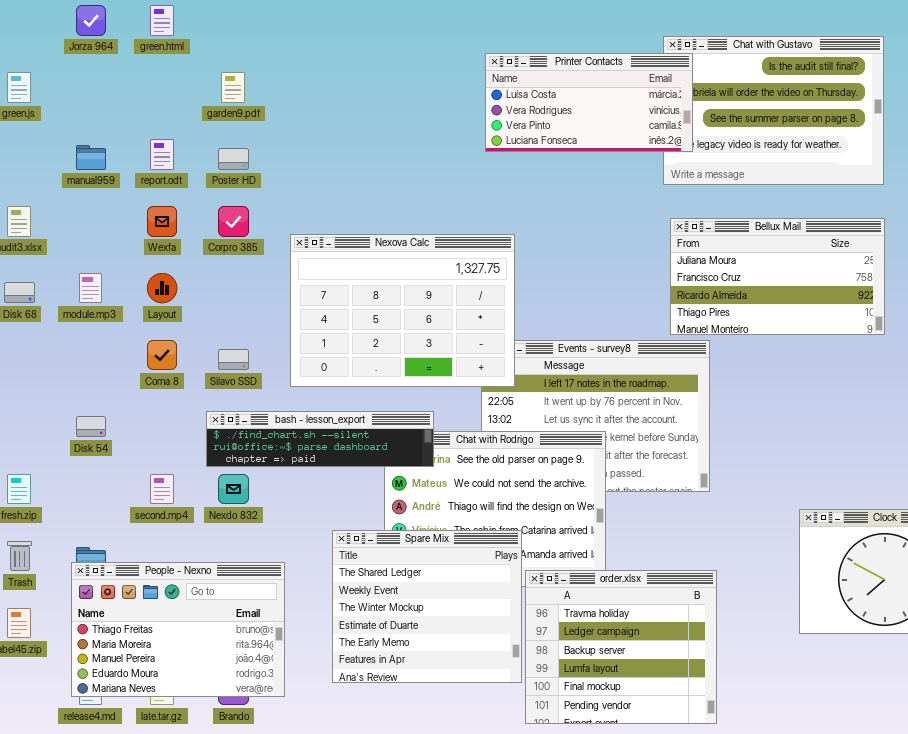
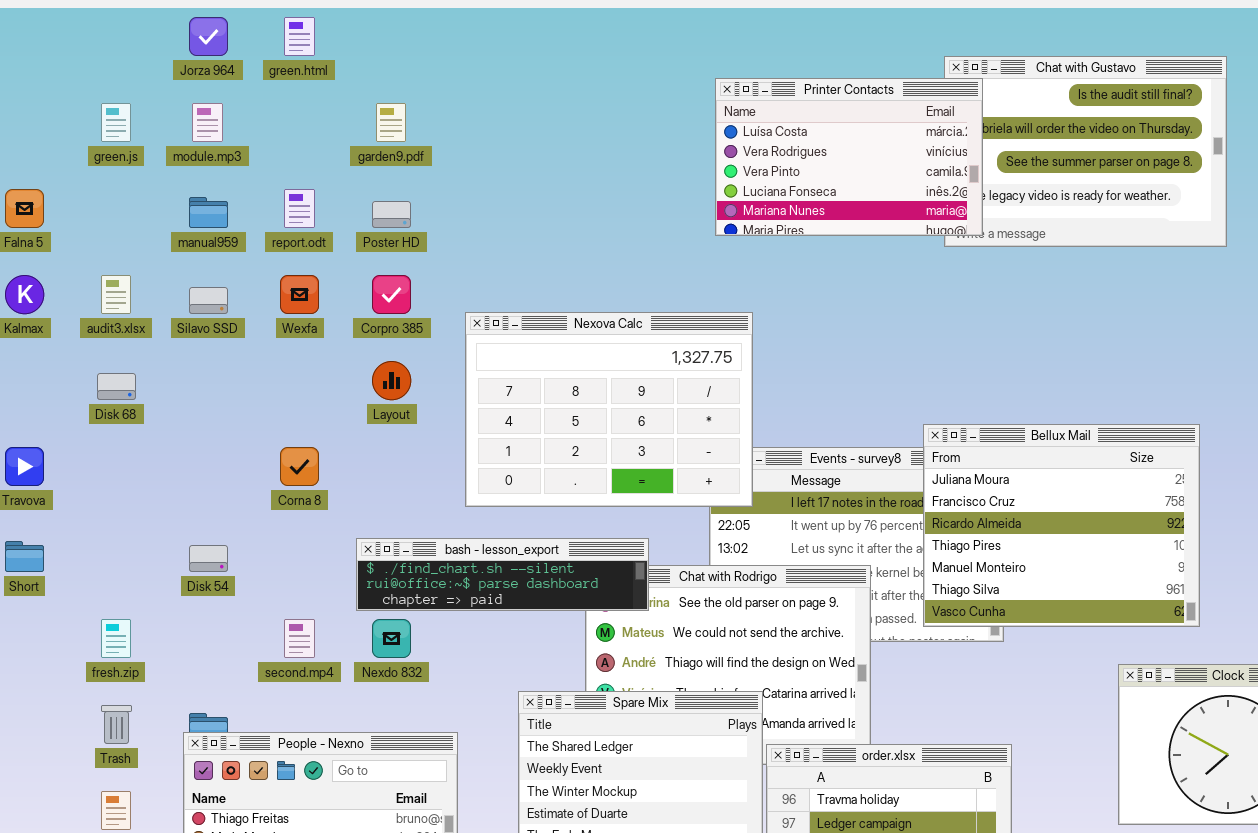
Printer Contacts: [485,53,693,152] -> [715,78,983,236], resized
Bellux Mail: [670,218,885,335] -> [923,424,1200,627], moved, resized
module.mp3: [79,273,102,303] -> [192,103,223,142], moved
Layout: [147,273,177,303] -> [372,361,411,400], moved
Silavo SSD: [218,349,249,370] -> [189,287,228,314], moved

